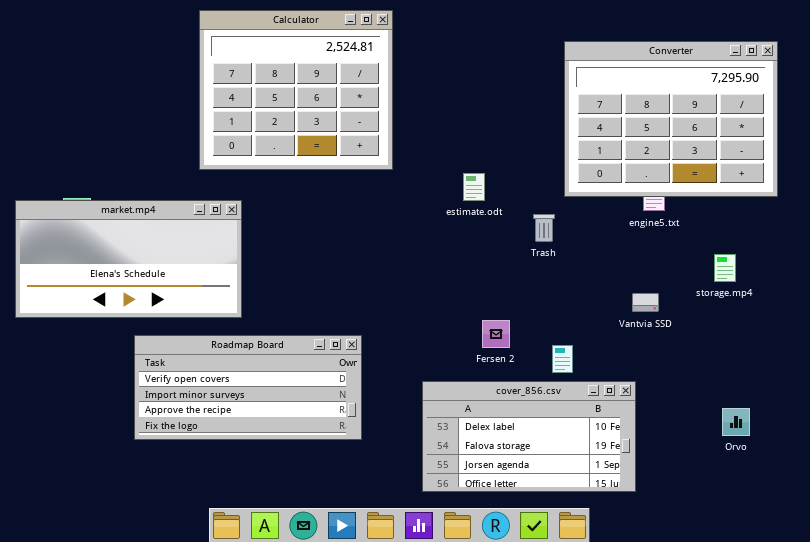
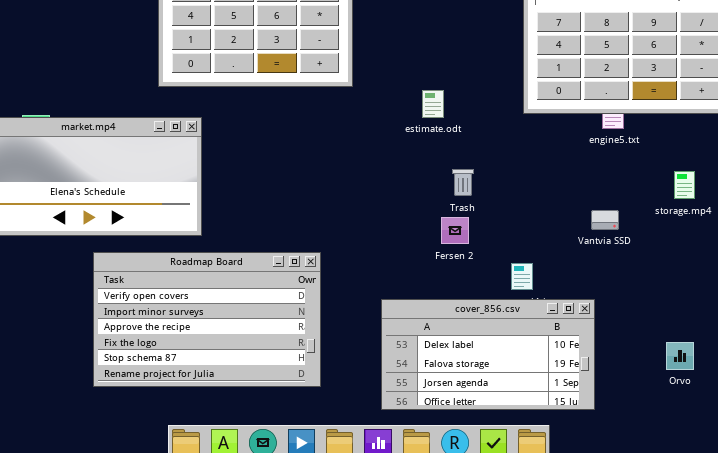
Trash: [533,214,555,242] -> [452,169,474,196], moved
Fersen 2: [482,320,510,348] -> [441,217,469,244], moved
Roadmap Board: [134,335,362,440] -> [93,252,321,387], resized
Orvo: [722,408,750,436] -> [666,342,694,370], moved

